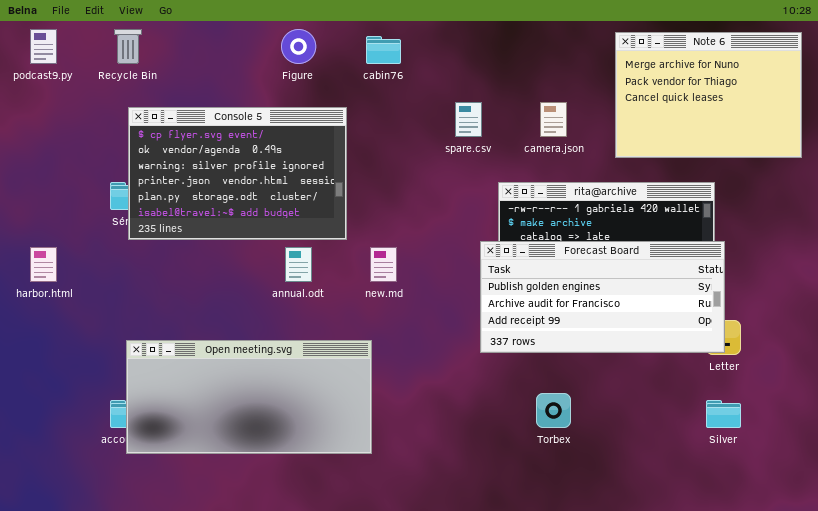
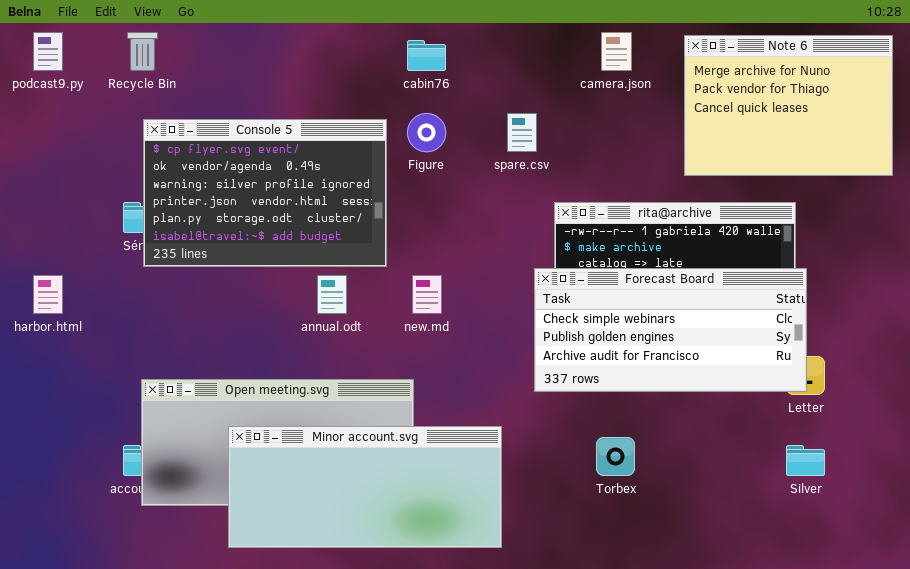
Figure: [281,29,316,64] -> [407,113,446,152], moved
camera.json: [540,102,567,137] -> [601,32,632,71], moved
Forecast Board: [480,241,725,353] -> [534,268,807,392], scrolled up 1 row
Minor account.svg: none -> [228,426,502,548], opened

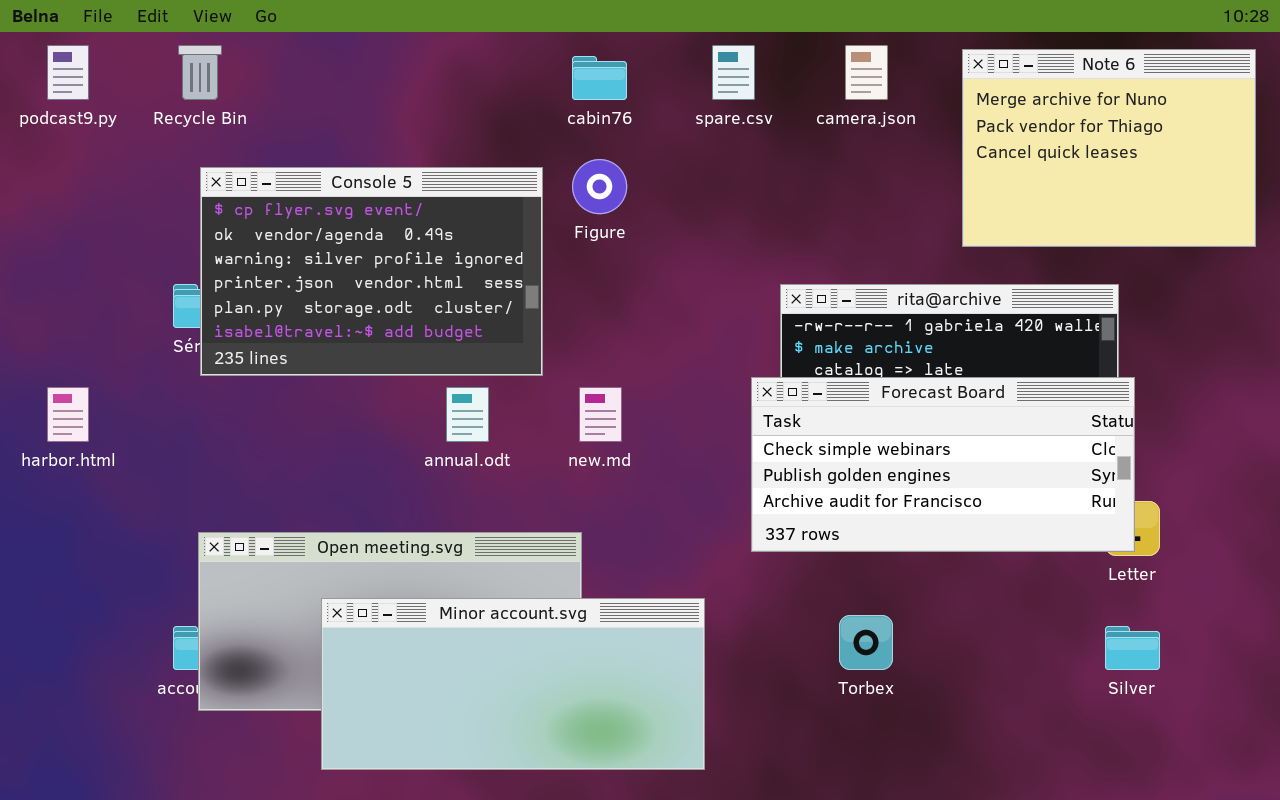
spare.csv: [507,113,537,152] -> [712,45,755,100], moved

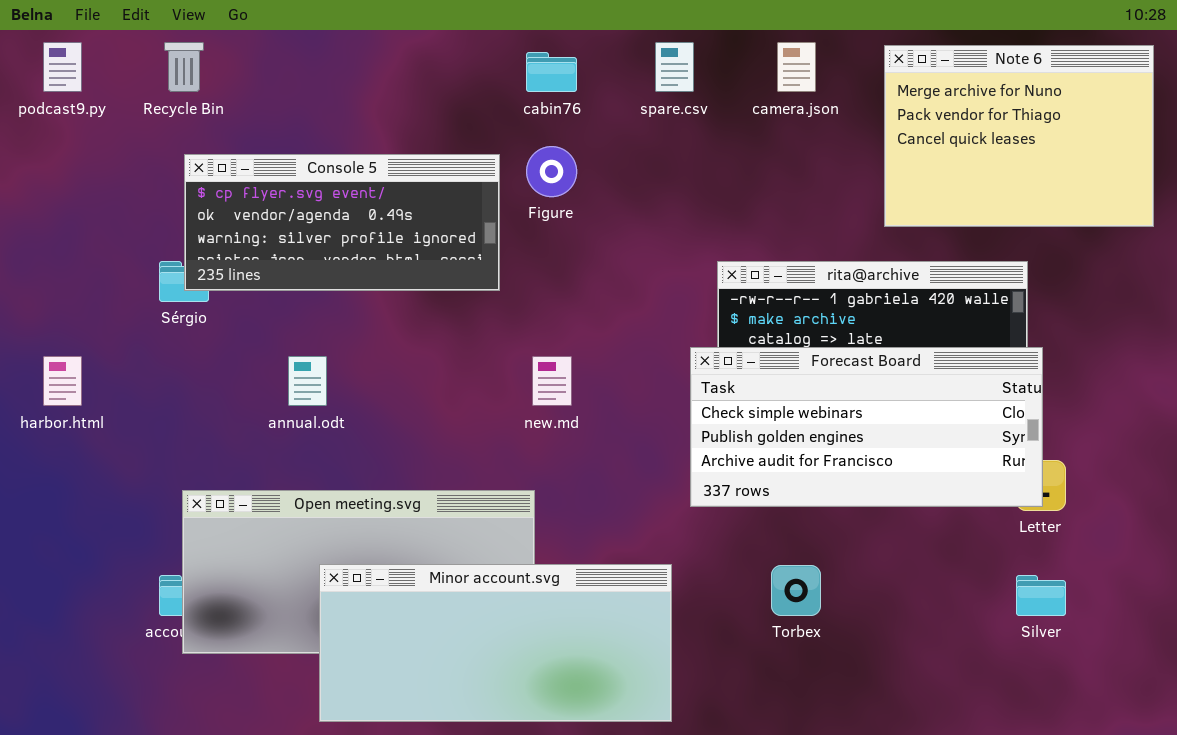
Console 5: [200,167,543,376] -> [184,154,500,291], resized
annual.odt: [446,387,489,442] -> [288,356,327,406], moved
Minor account.svg: [321,598,705,770] -> [319,564,672,722], moved

